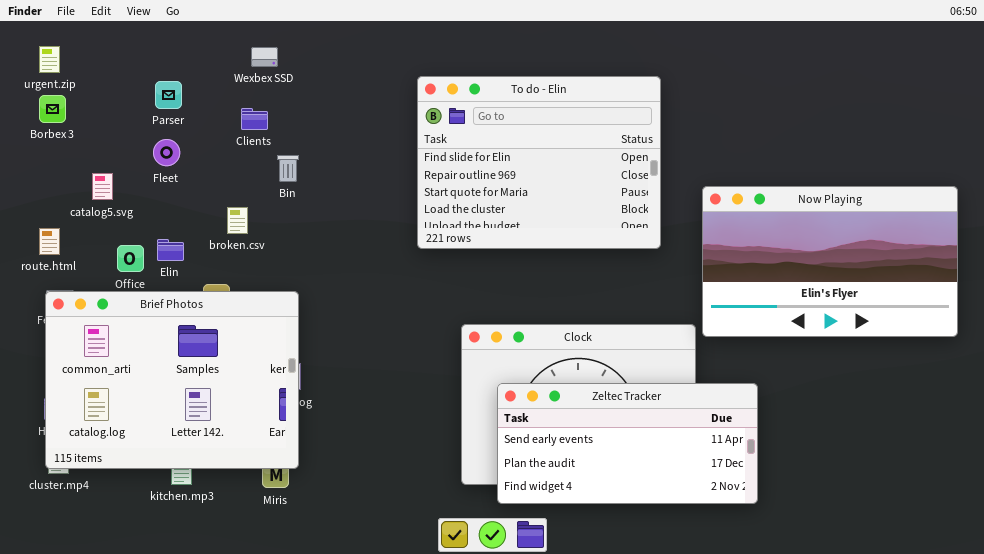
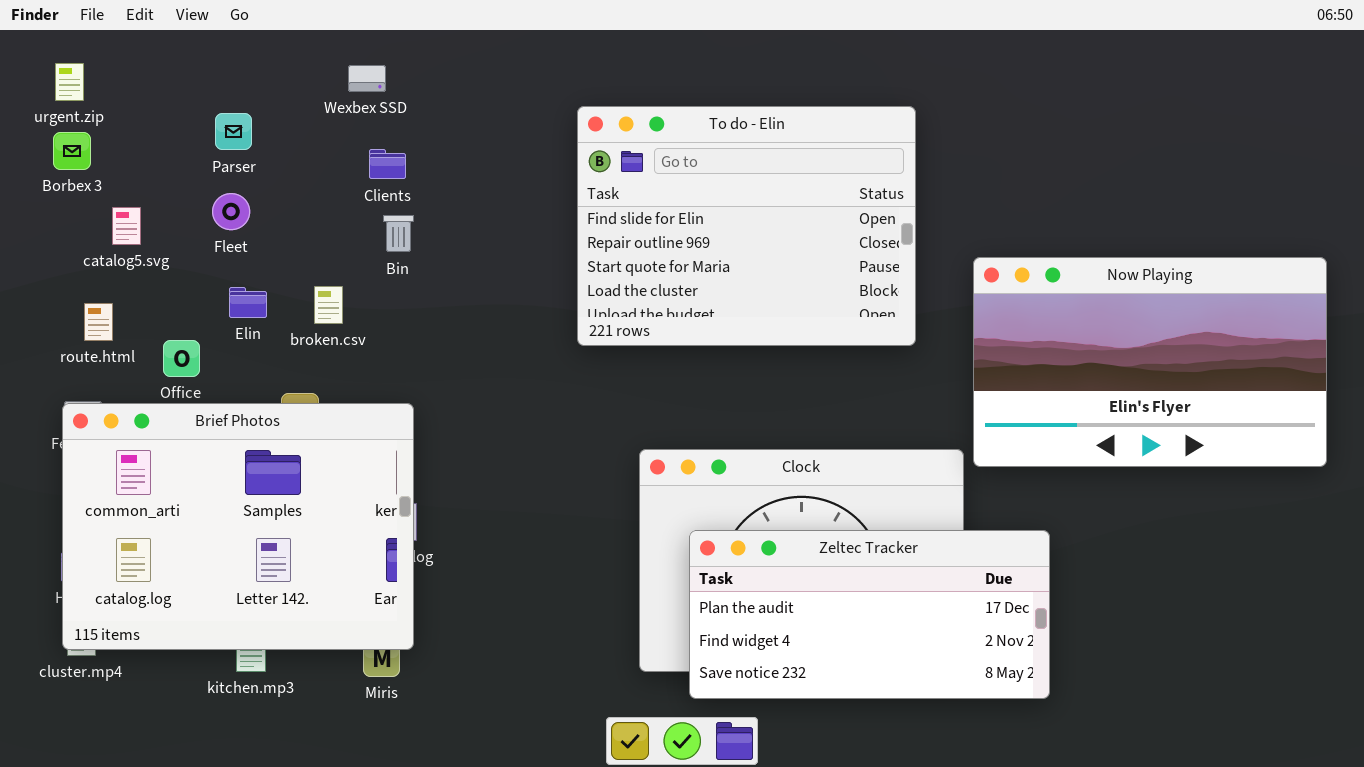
Clients: [241,108,268,130] -> [369,149,406,179], moved
catalog5.svg: [92,173,113,200] -> [112,207,141,245], moved
route.html: [39,228,60,255] -> [84,303,113,341], moved
Elin: [157,239,184,261] -> [229,287,267,318], moved
Zeltec Tracker: [497,383,758,504] -> [689,530,1050,699], scrolled down 1 row

